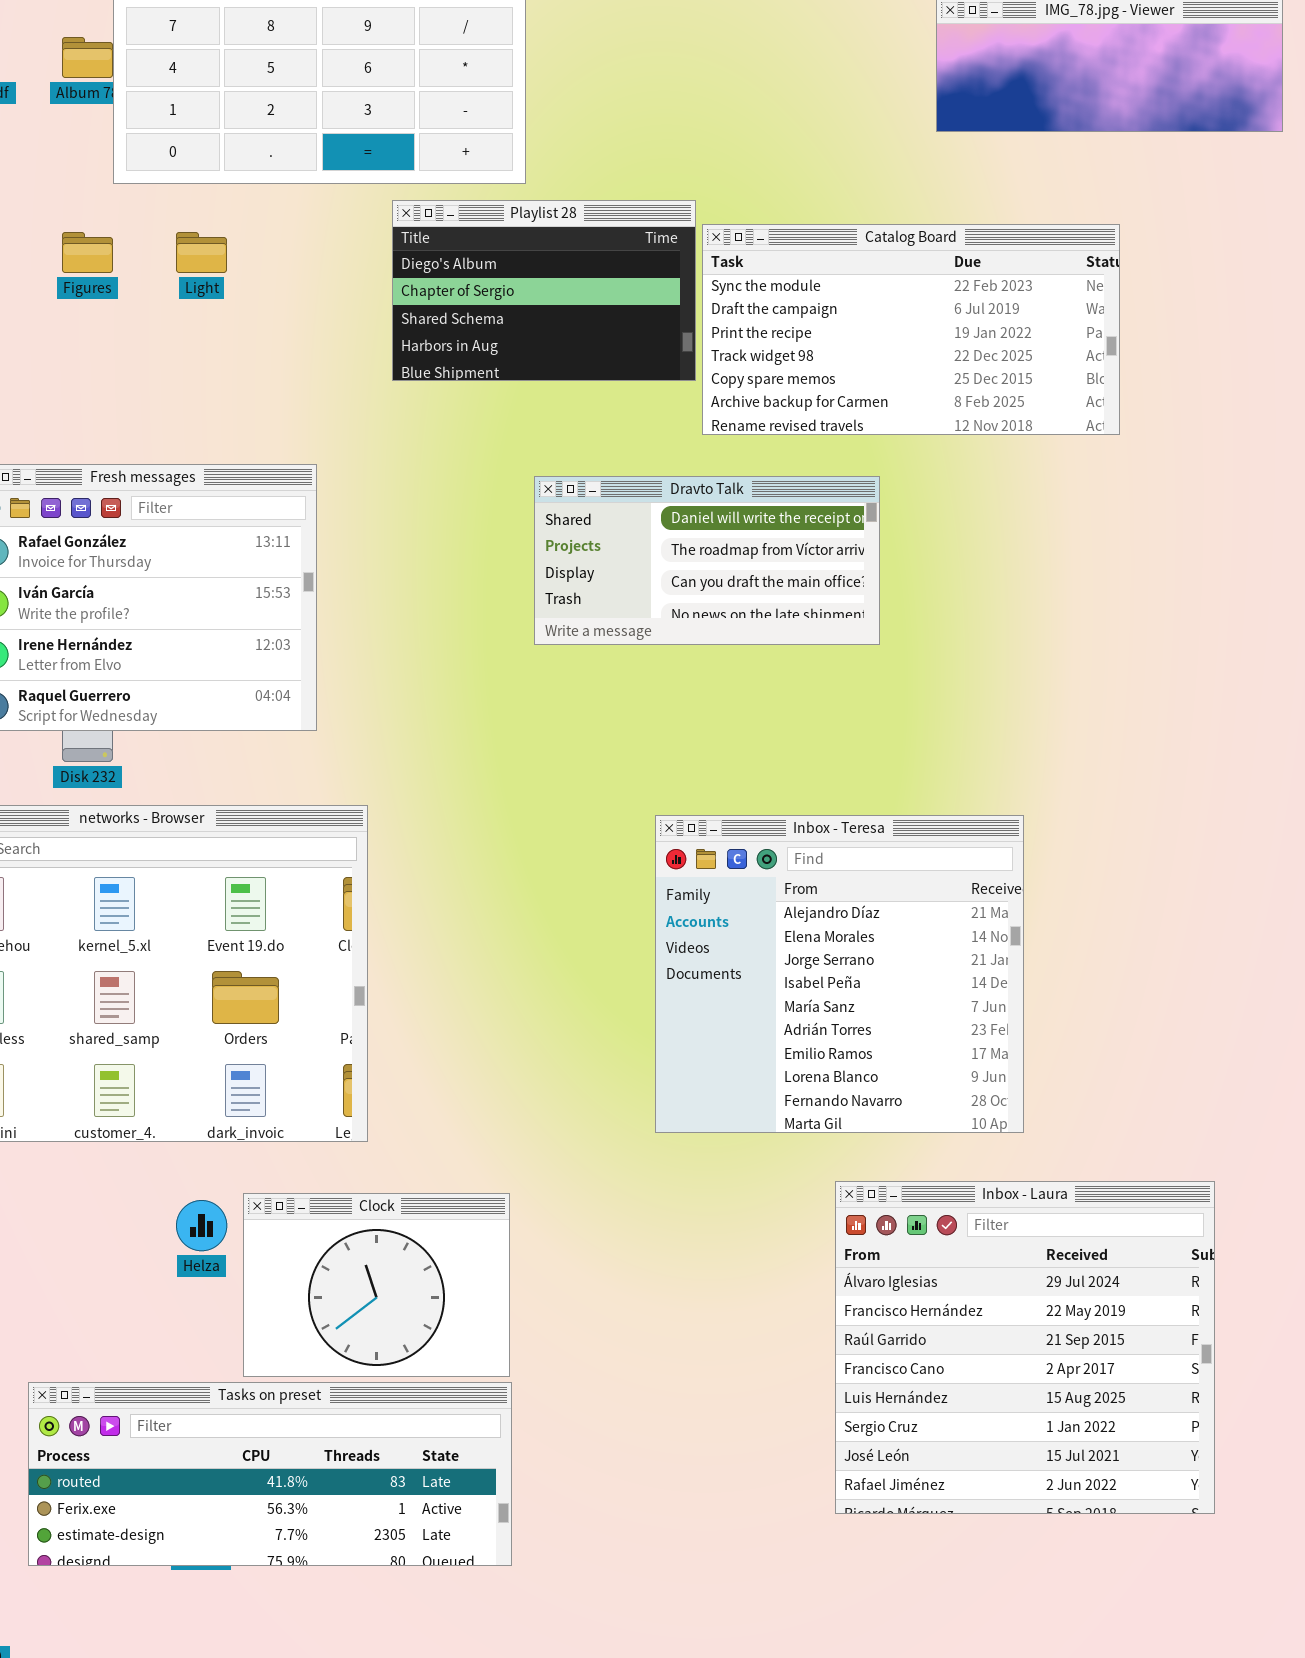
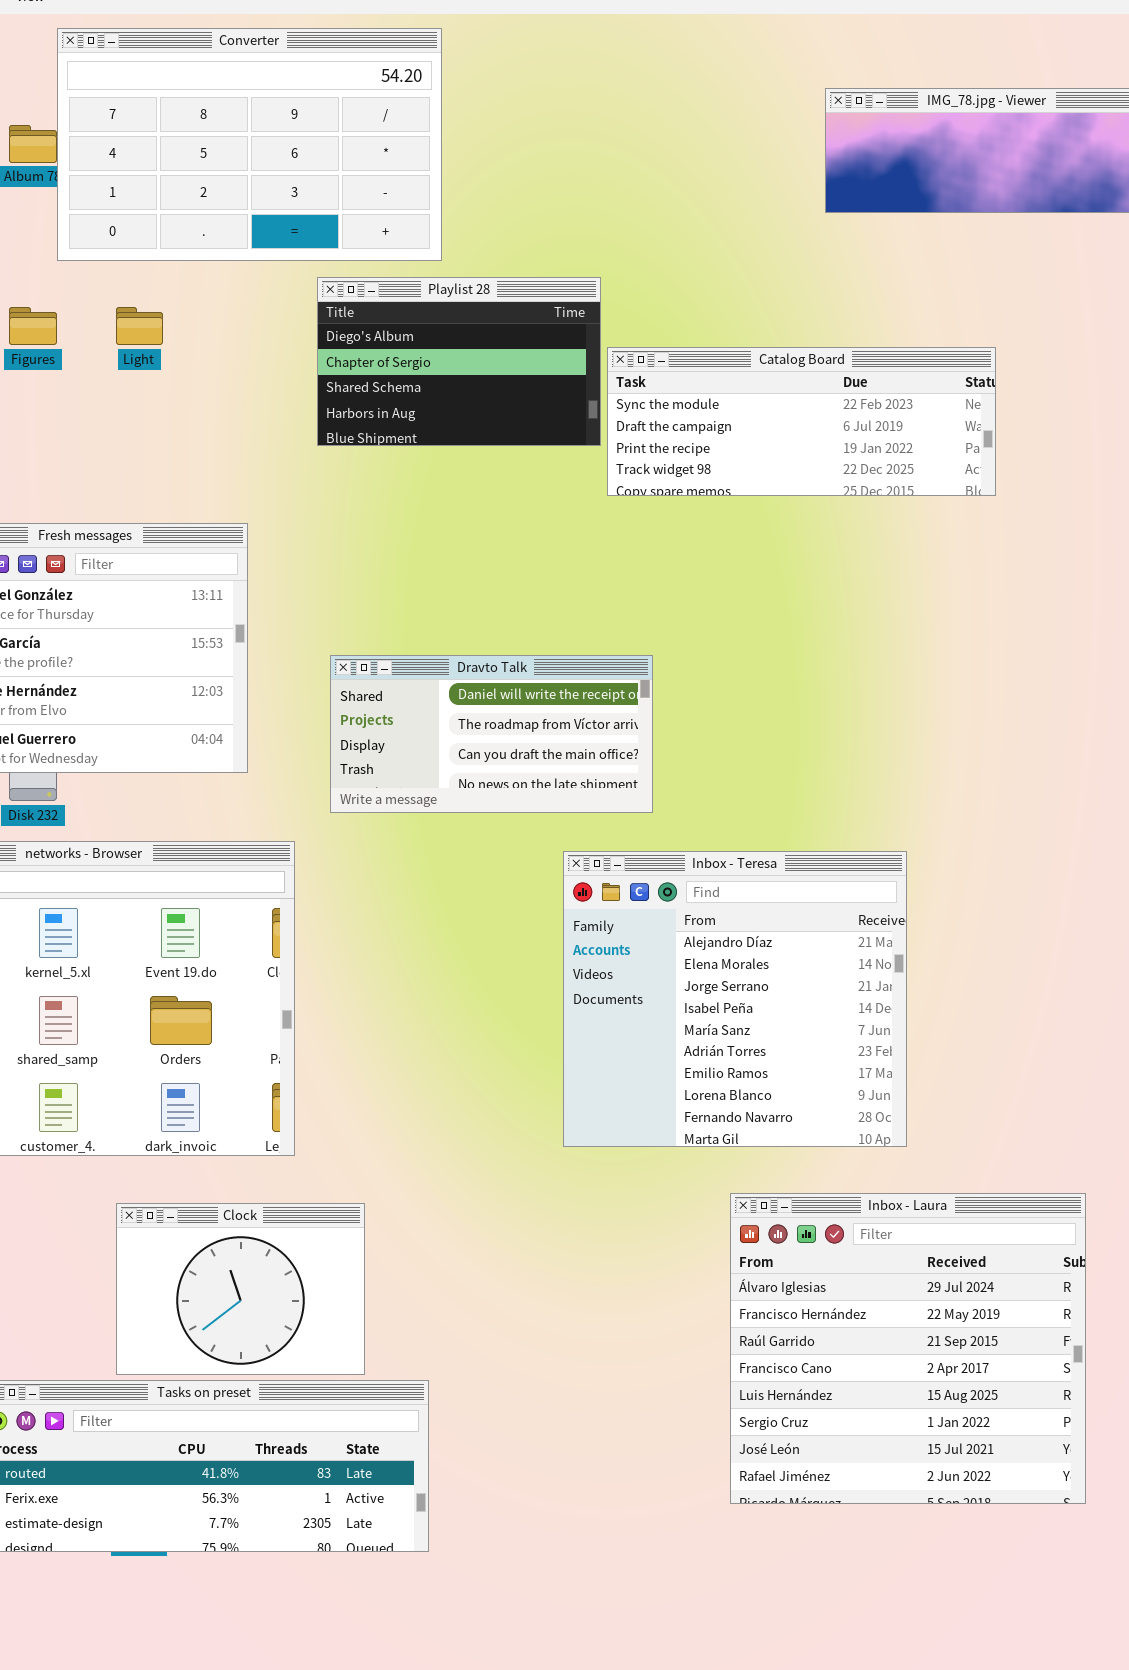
Catalog Board: [702,224,1120,435] -> [607,347,996,496], resized
Dravto Talk: [534,476,880,645] -> [330,655,653,813], moved
Clock: [243,1193,510,1377] -> [116,1203,365,1375], moved

